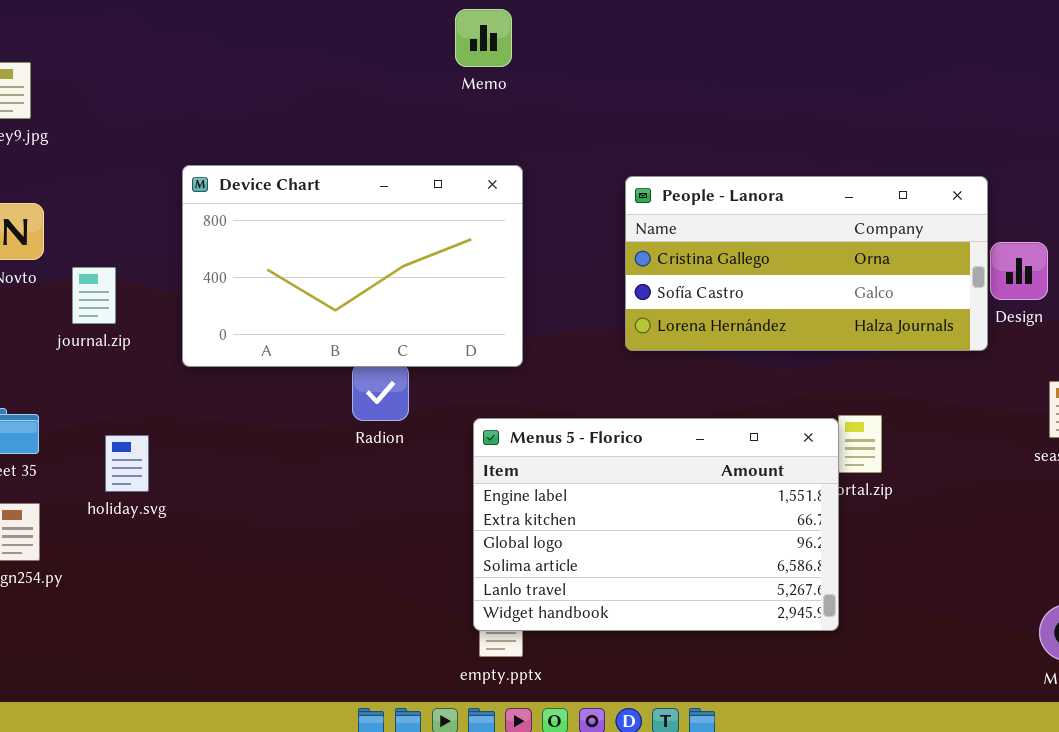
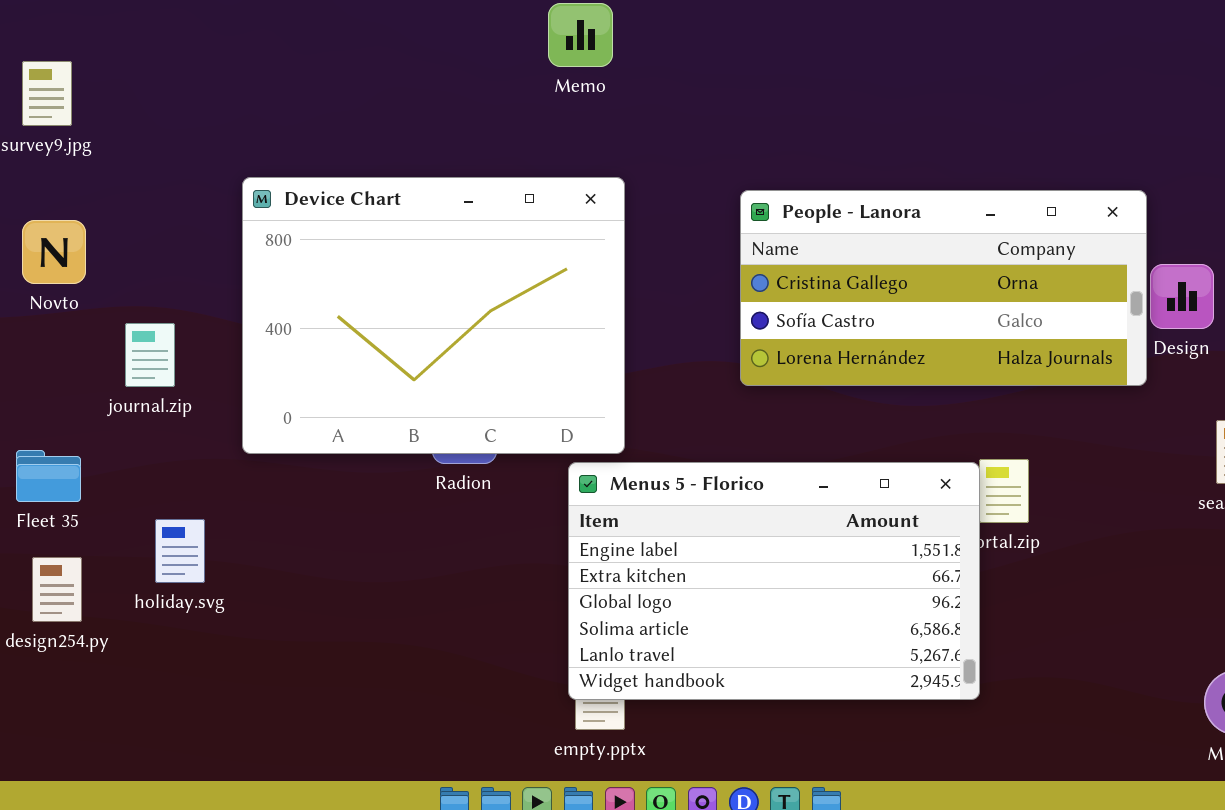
Device Chart: [182,165,523,367] -> [242,177,625,454], resized
journal.zip: [72,267,116,324] -> [125,323,175,387], moved
holiday.svg: [105,435,149,492] -> [155,519,205,583], moved

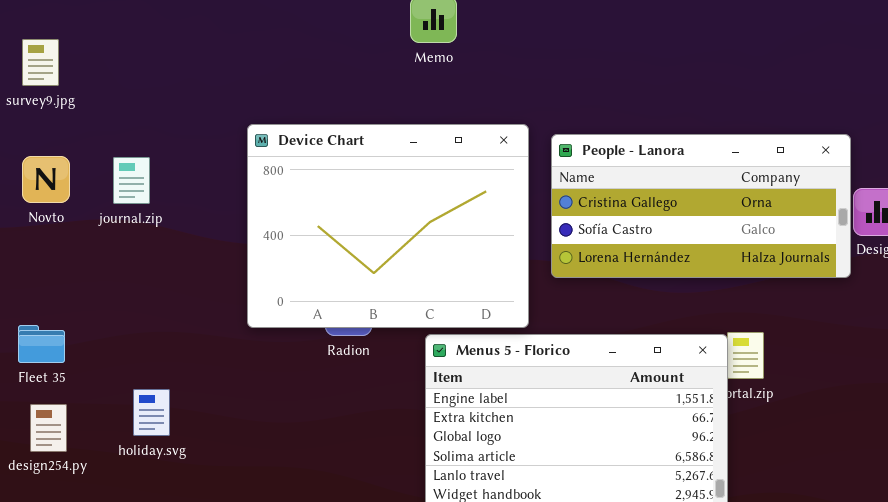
Device Chart: [242,177,625,454] -> [247,124,529,328], moved
journal.zip: [125,323,175,387] -> [113,157,150,204], moved
holiday.svg: [155,519,205,583] -> [133,389,170,436], moved

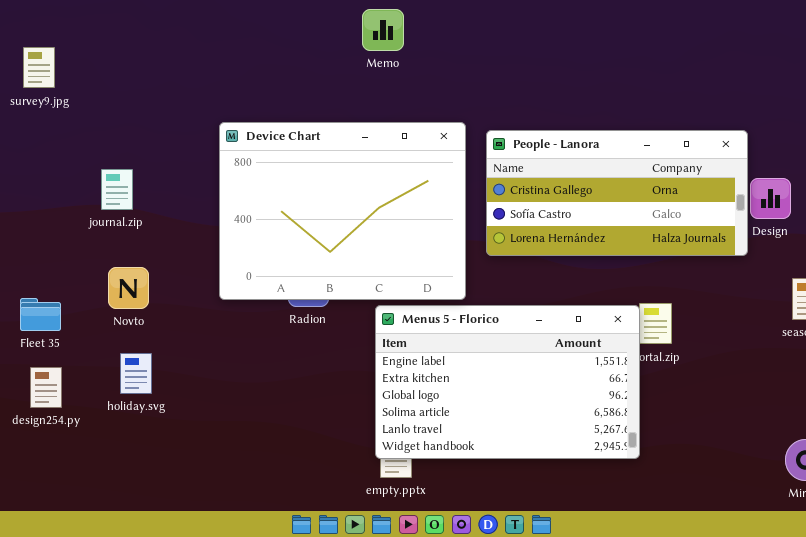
Novto: [22,156,70,203] -> [108,267,149,309], moved
journal.zip: [113,157,150,204] -> [101,169,133,210], moved

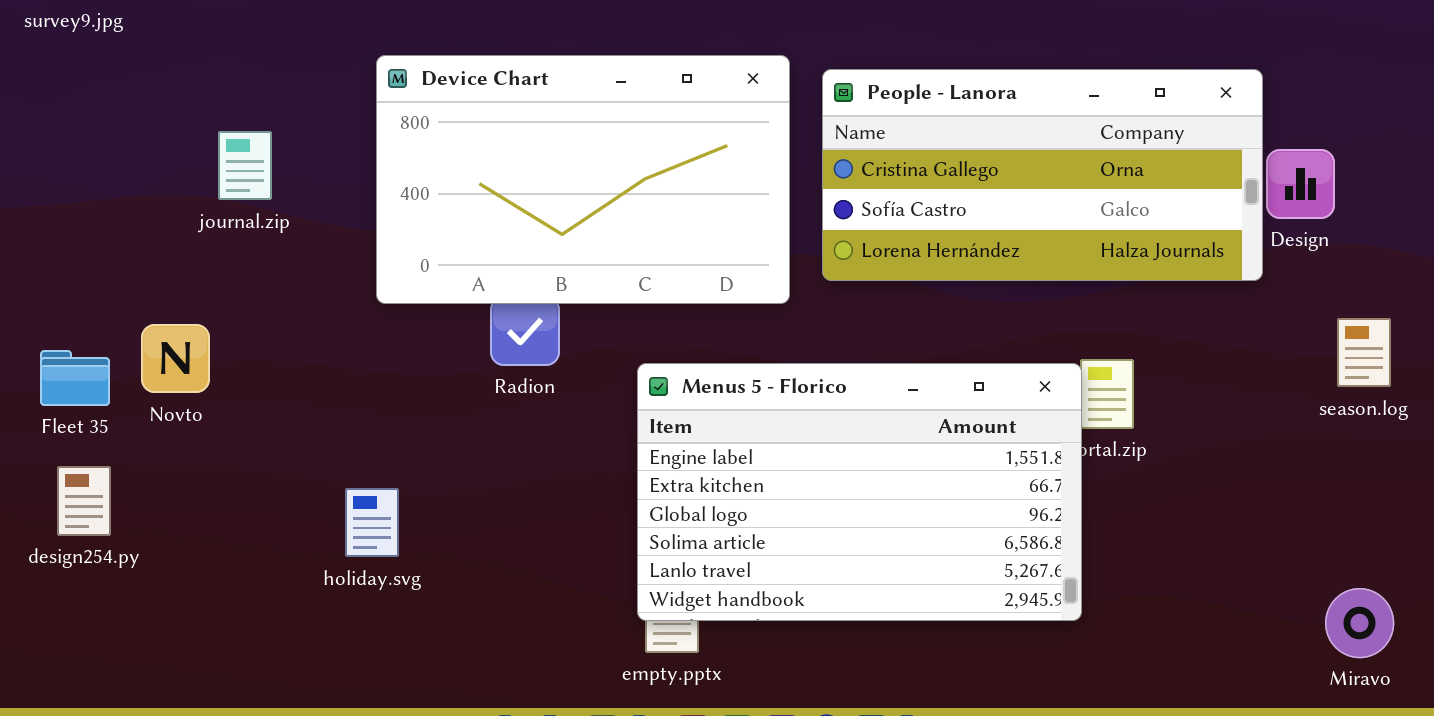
Device Chart: [219,122,466,300] -> [376,55,790,304], resized
journal.zip: [101,169,133,210] -> [218,131,272,200], moved
Novto: [108,267,149,309] -> [141,324,210,393], moved
holiday.svg: [120,353,152,394] -> [345,488,399,557], moved

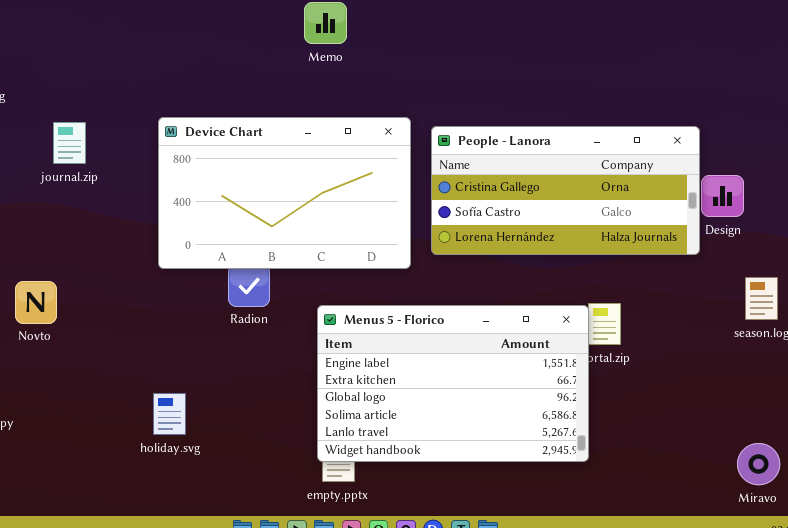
journal.zip: [218,131,272,200] -> [53,122,86,164], moved
holiday.svg: [345,488,399,557] -> [153,393,186,435], moved

